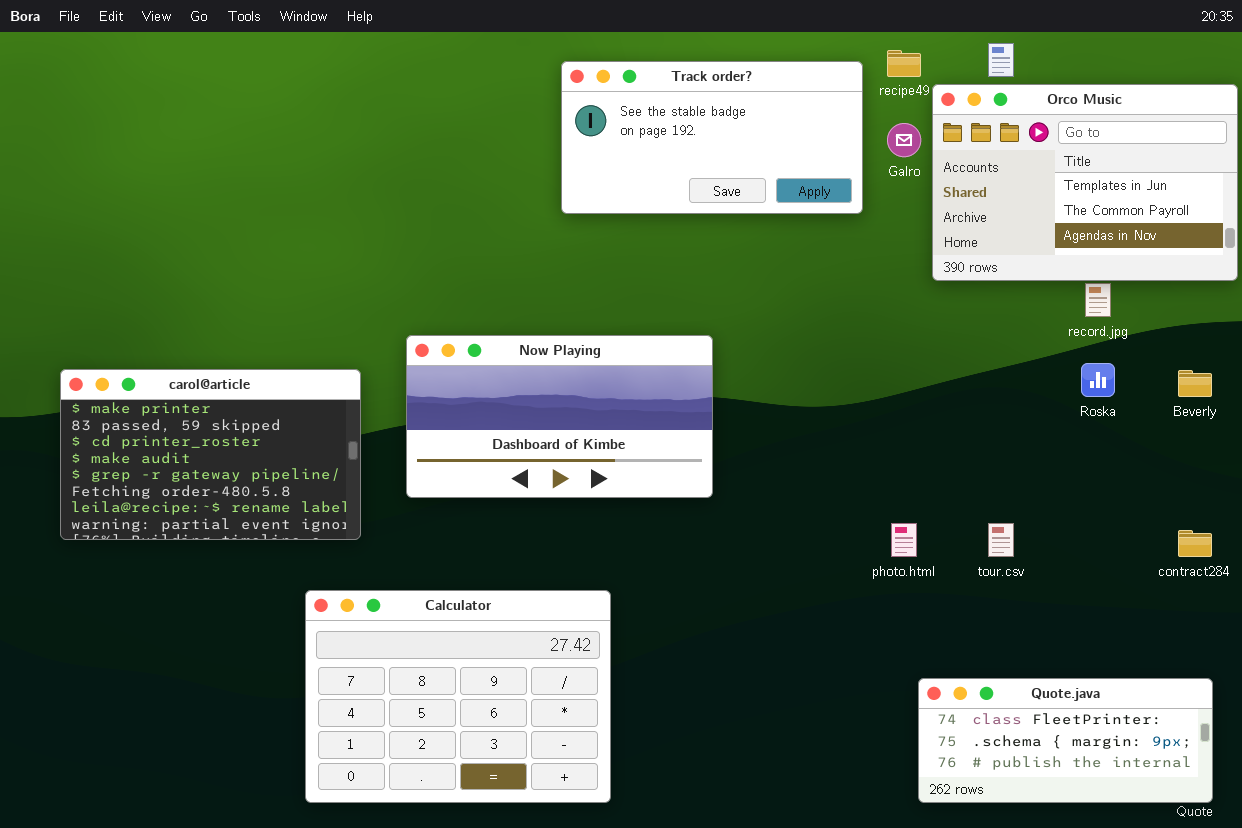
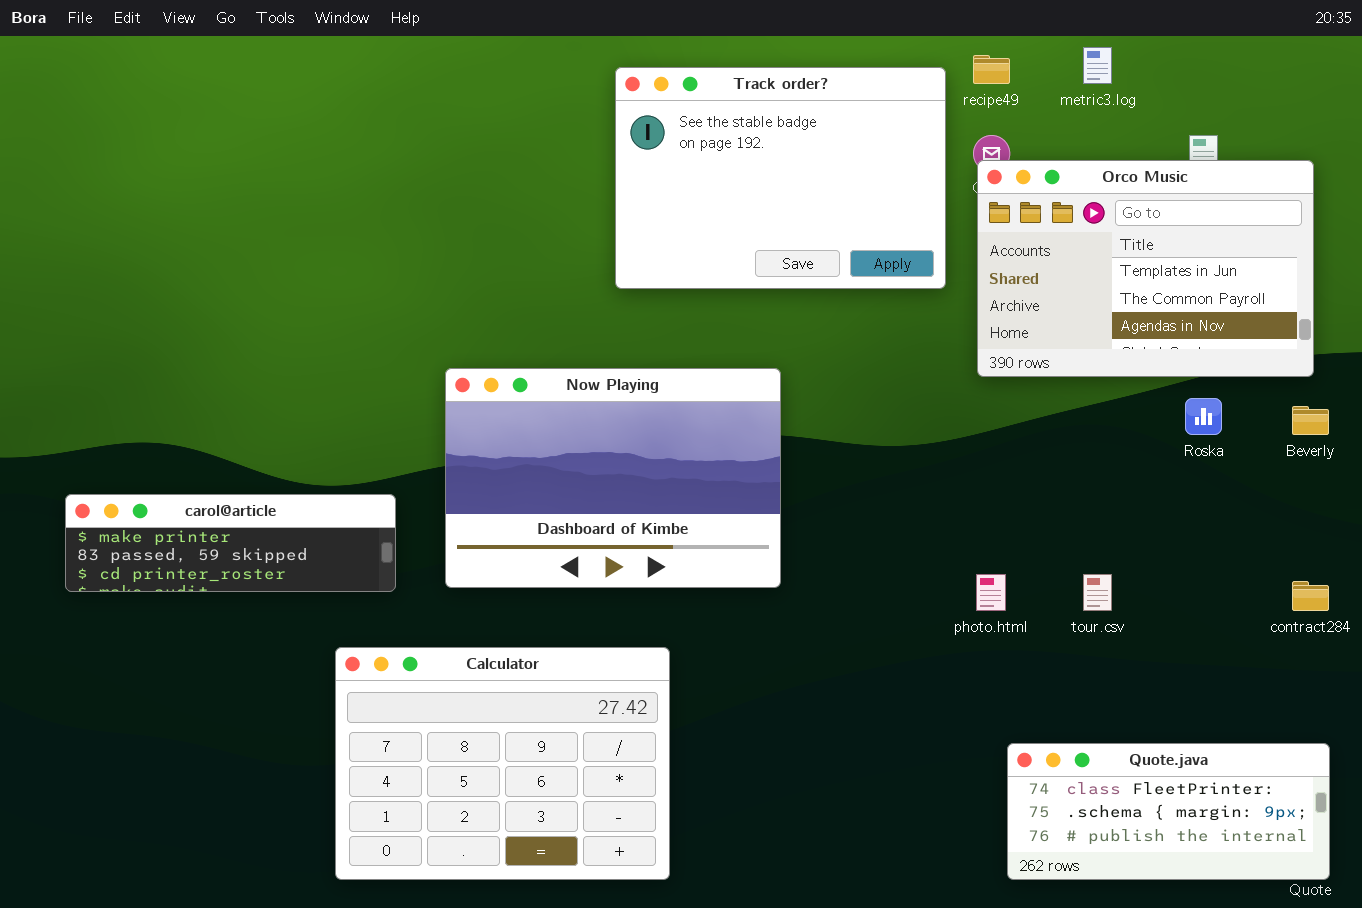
Track order?: [561,61,863,214] -> [615,67,946,289], resized
Orco Music: [932,84,1238,281] -> [977,160,1314,377], moved
Now Playing: [406,335,713,498] -> [445,368,781,588], resized
carol@article: [60,369,361,540] -> [65,494,396,592], resized

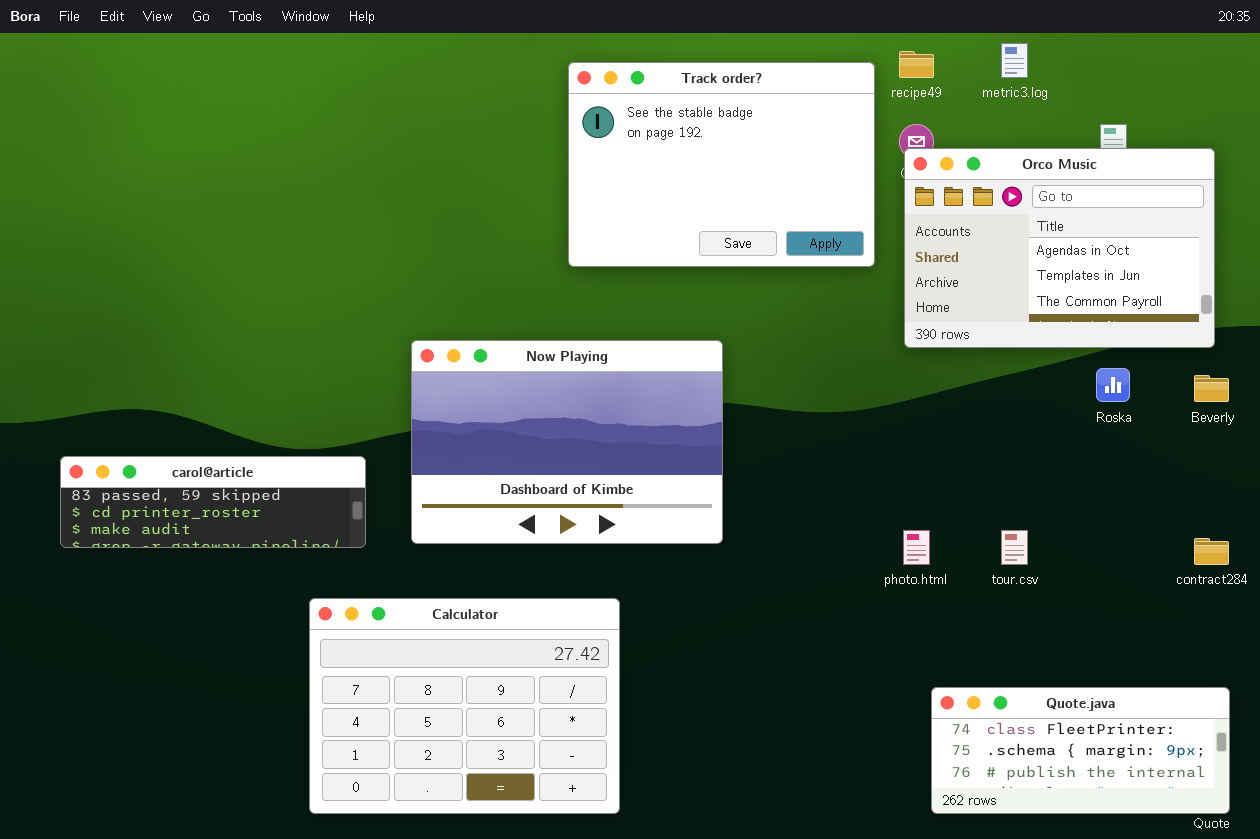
Orco Music: [977,160,1314,377] -> [904,148,1215,348], scrolled up 1 row
carol@article: [65,494,396,592] -> [60,456,366,548], scrolled down 1 row

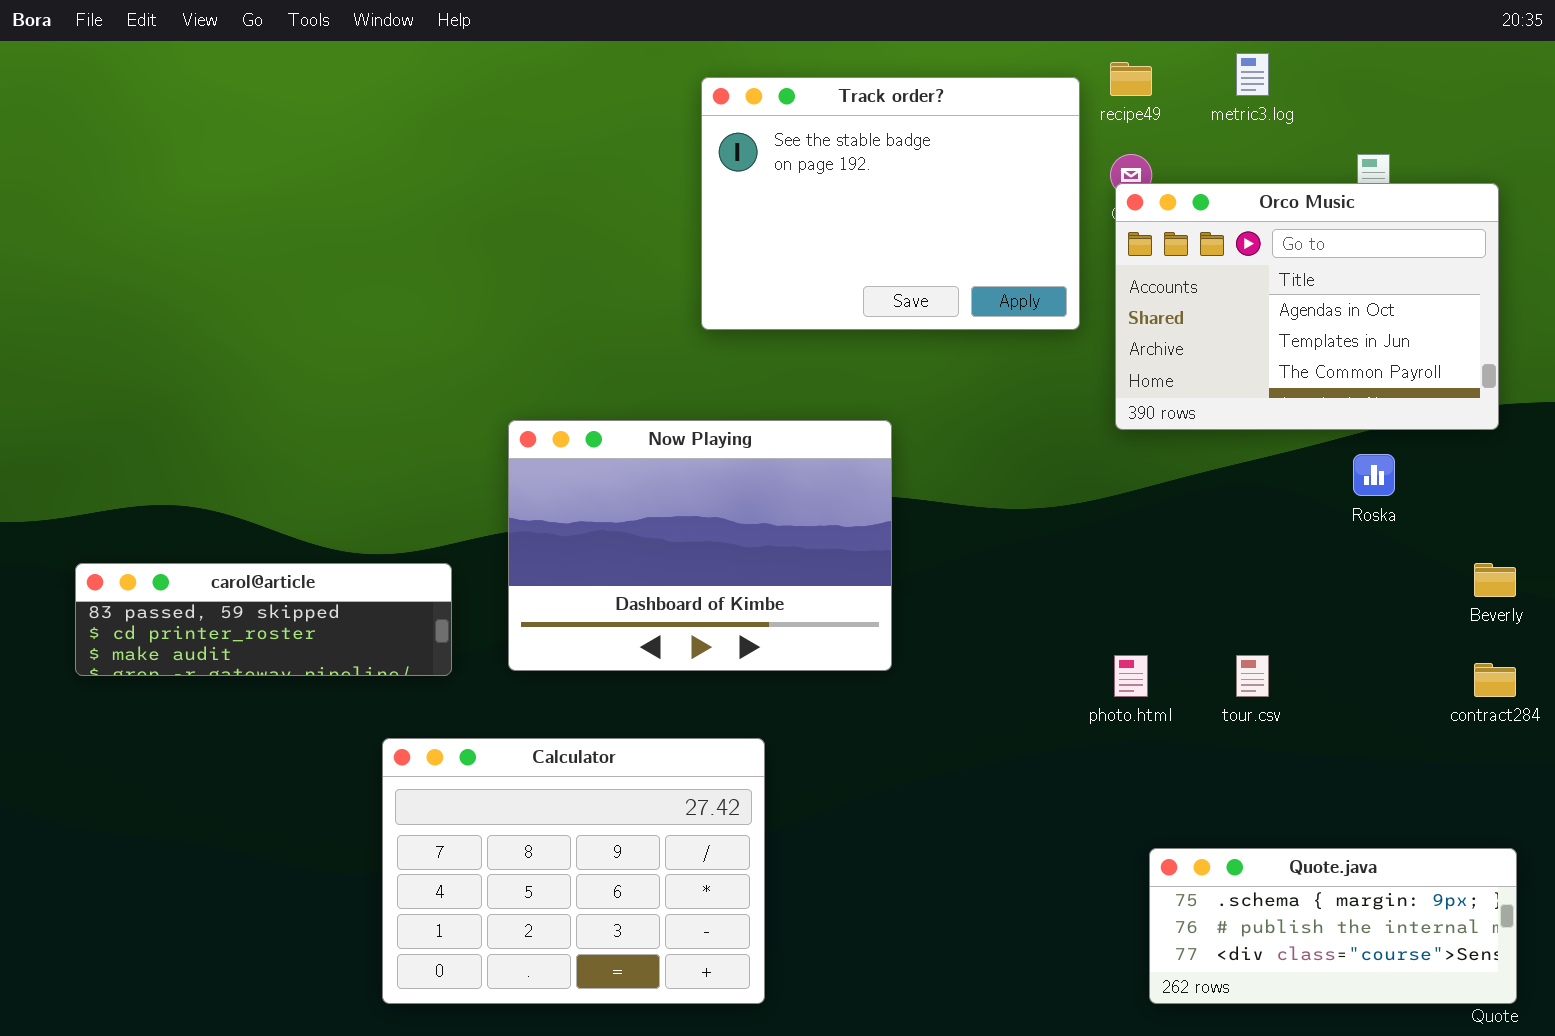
Beverly: [1194,375,1229,402] -> [1474,563,1516,597], moved
Quote.java: [931,687,1230,814] -> [1149,848,1517,1004], scrolled down 1 row

